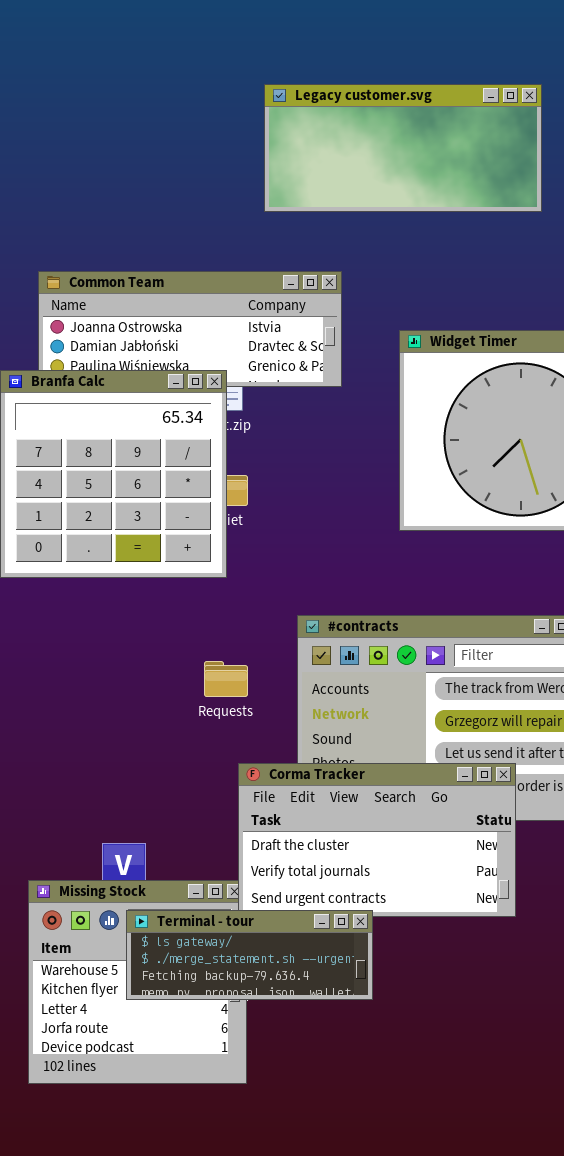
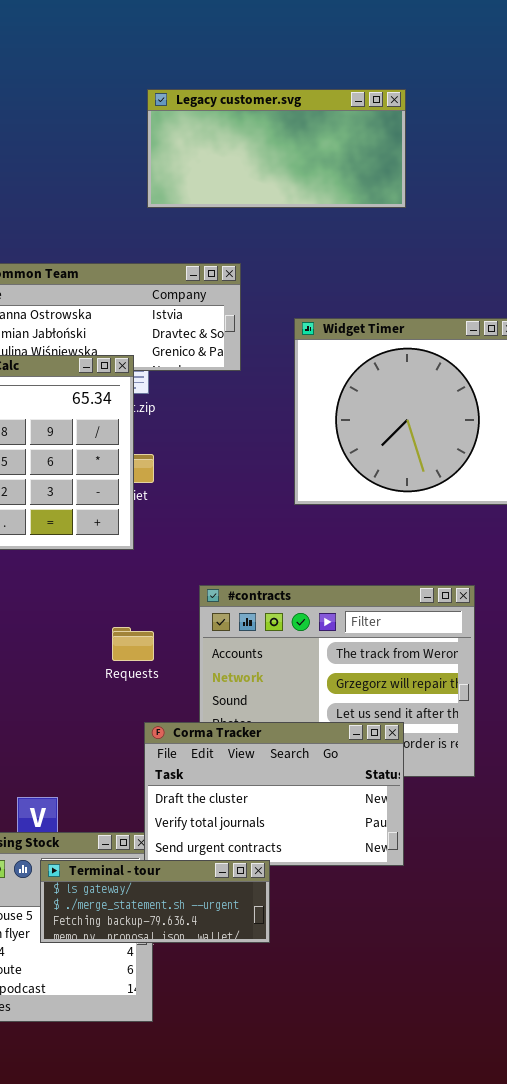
Legacy customer.svg: [264,84,542,212] -> [147,89,406,208], moved

